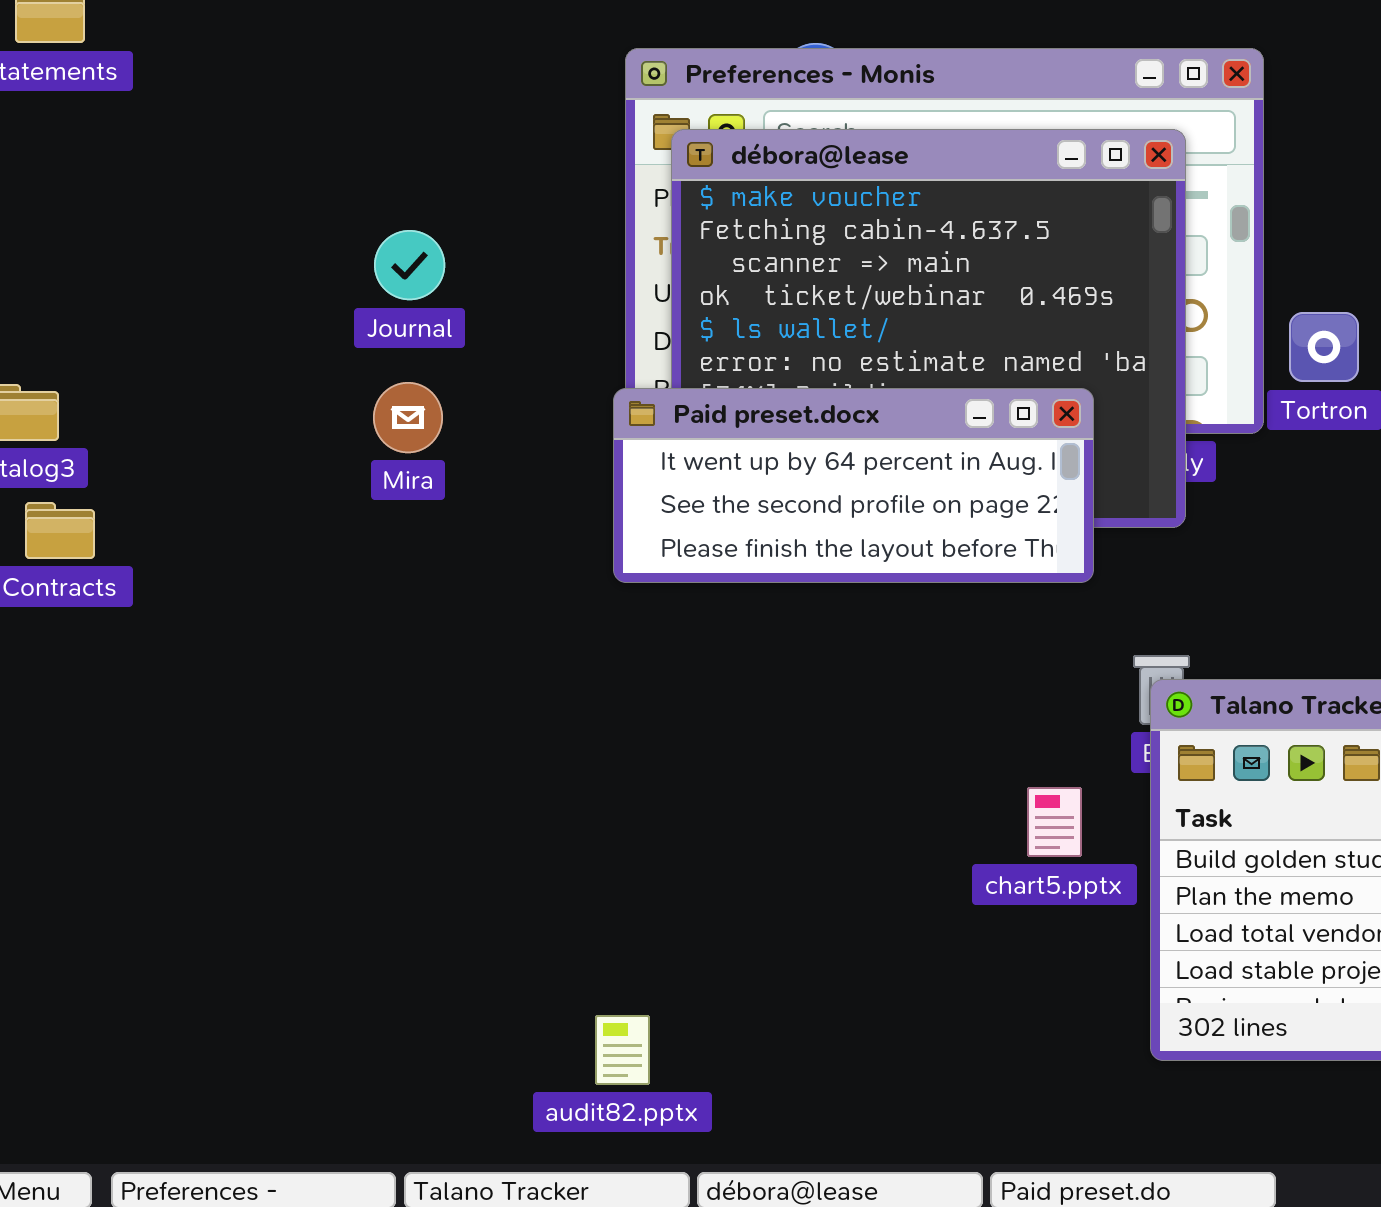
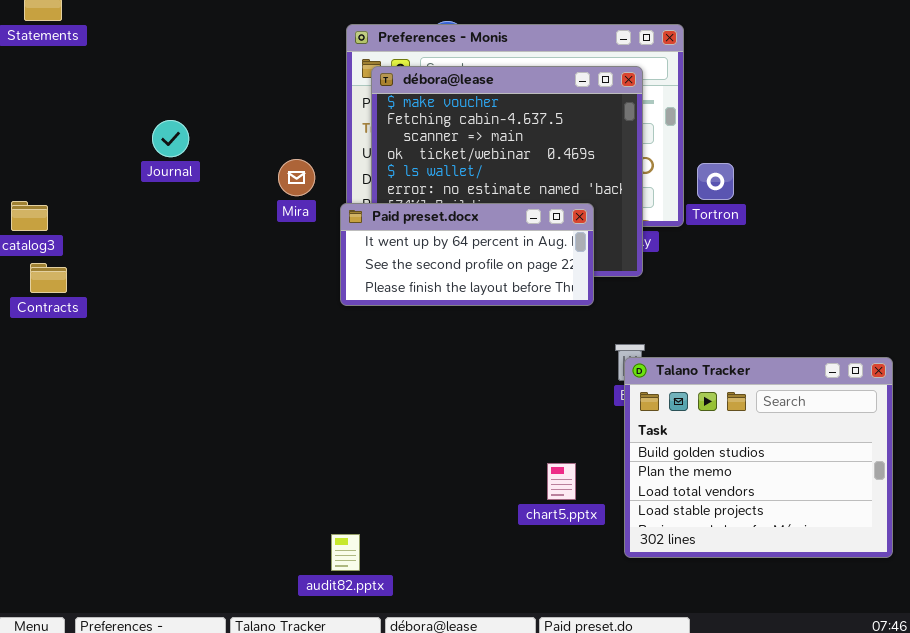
Journal: [374,230,445,300] -> [152,120,189,157], moved
Mira: [373,382,443,453] -> [278,159,315,196], moved
chart5.pptx: [1027,787,1082,857] -> [547,463,576,500], moved

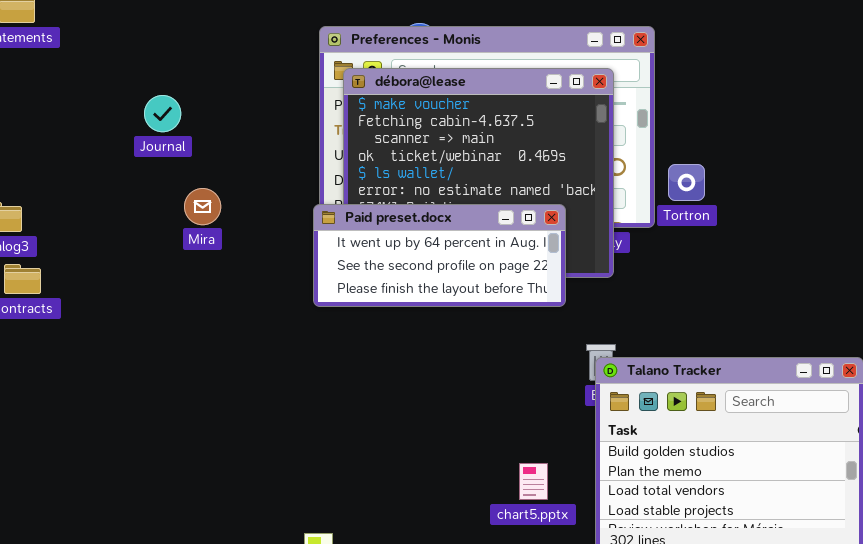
Journal: [152,120,189,157] -> [144,95,181,132], moved
Mira: [278,159,315,196] -> [184,188,221,225], moved

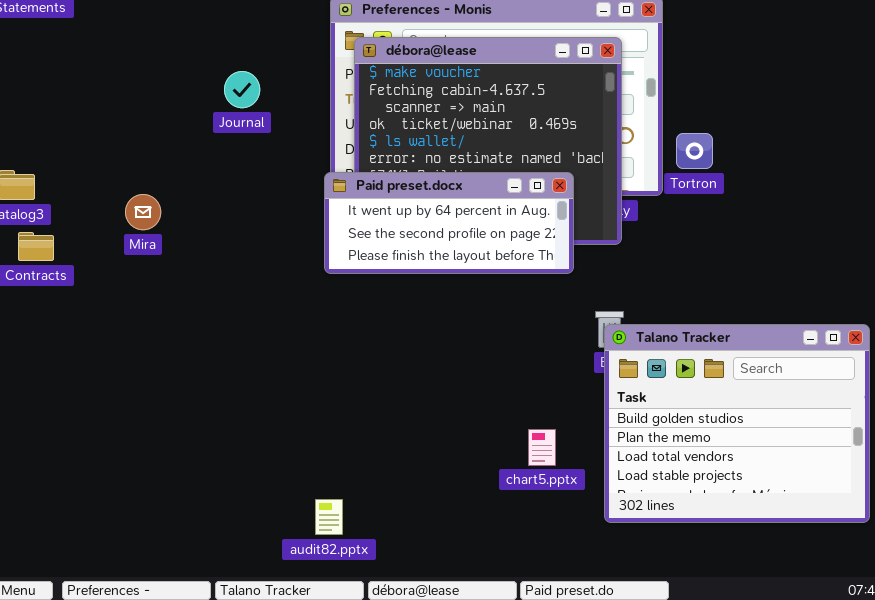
Journal: [144,95,181,132] -> [224,71,260,108], moved
Mira: [184,188,221,225] -> [125,194,161,230], moved

